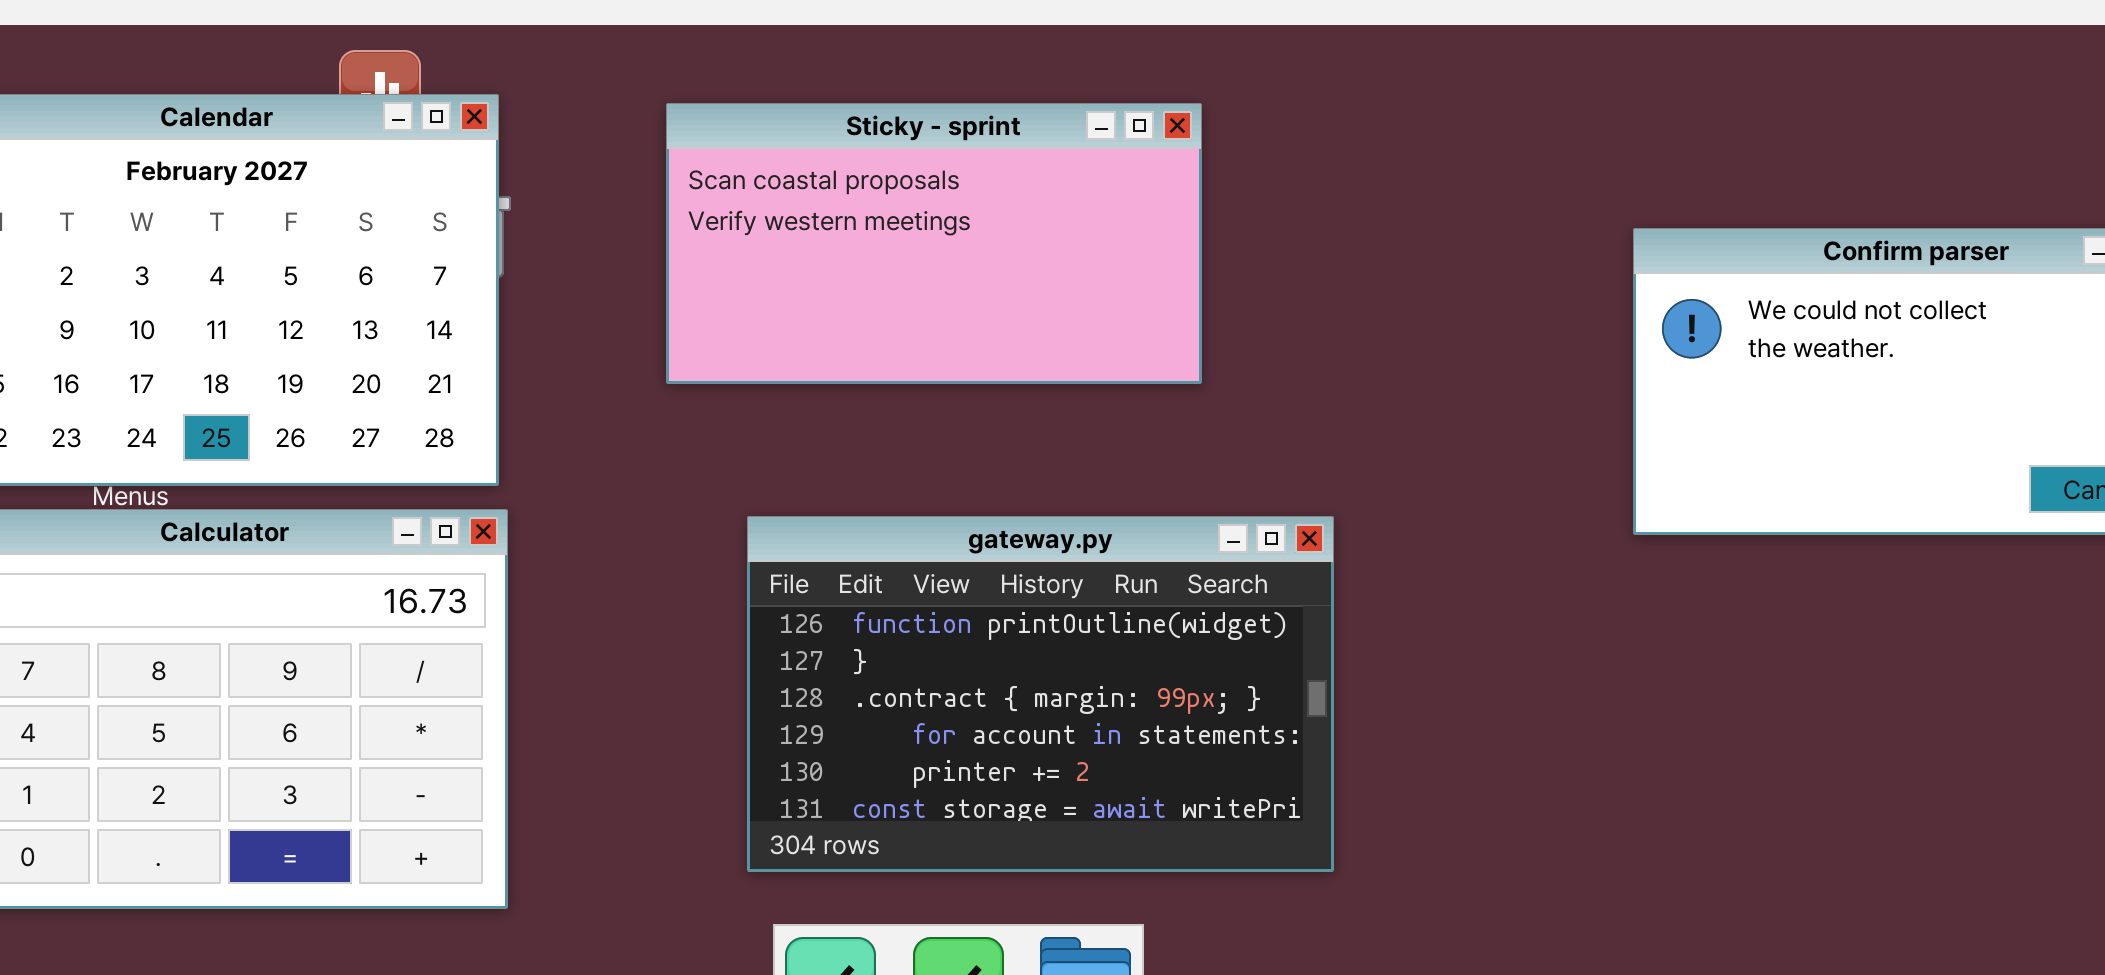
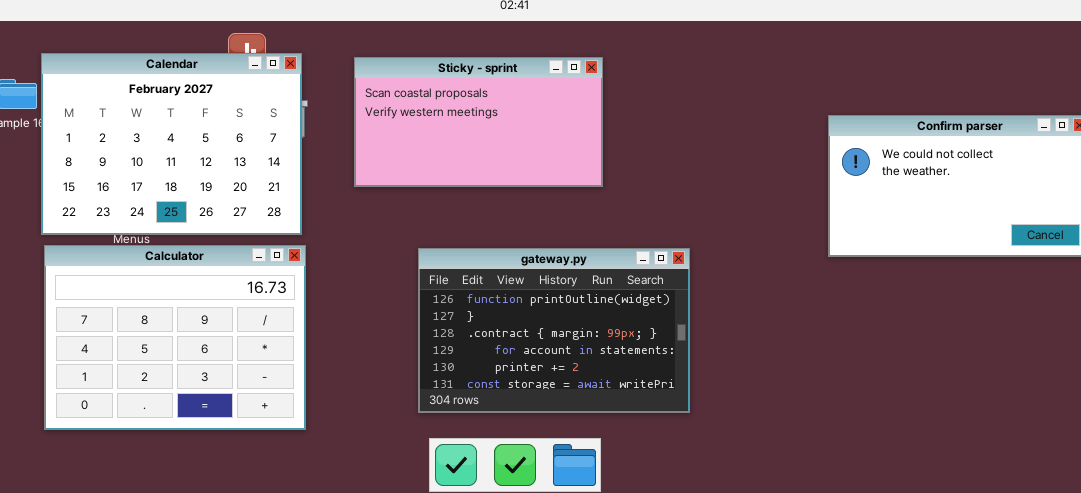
Sticky - sprint: [666,103,1202,384] -> [354,57,603,187], moved

